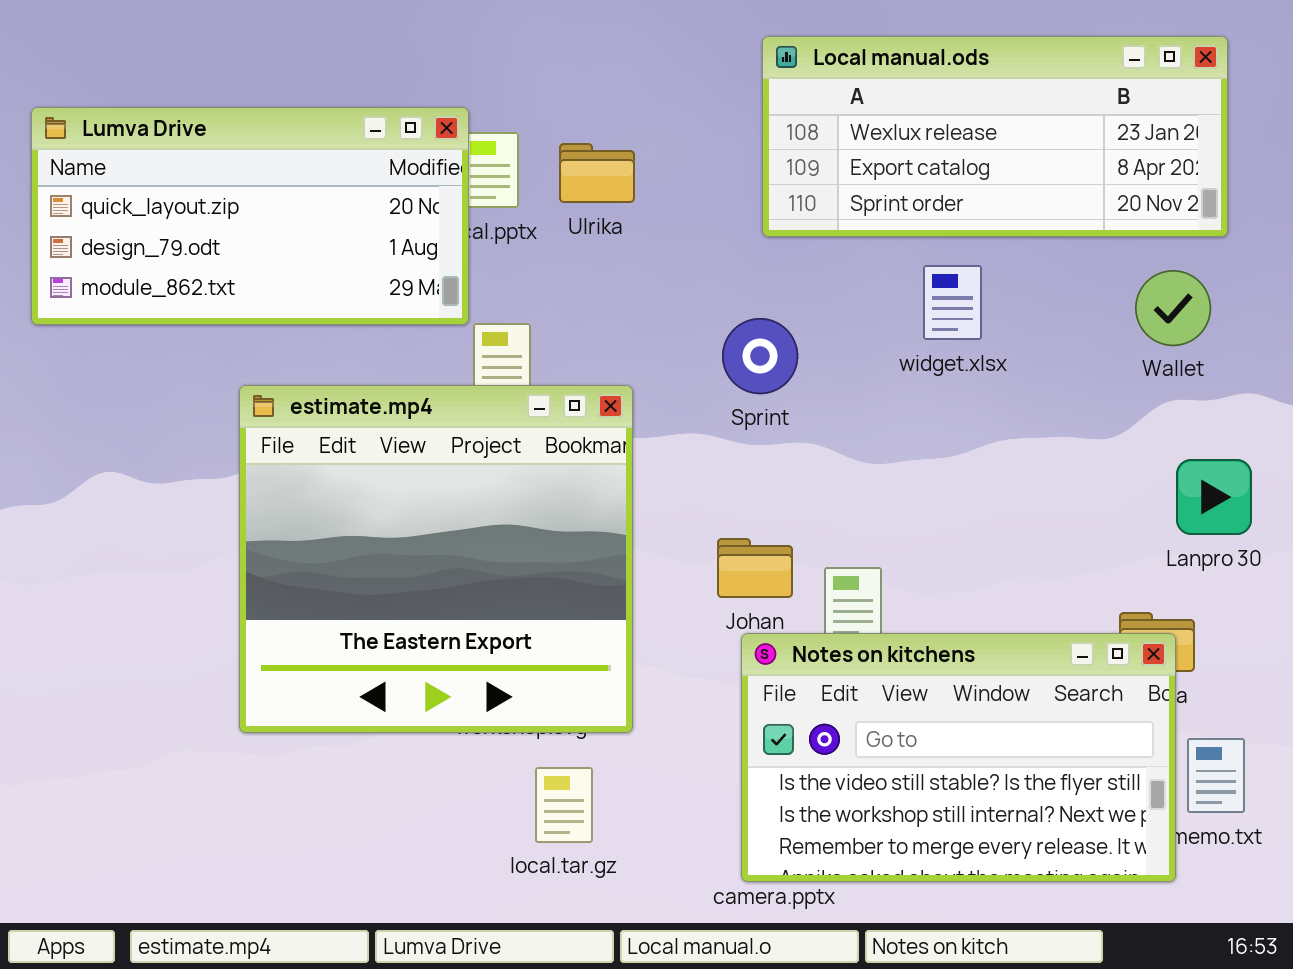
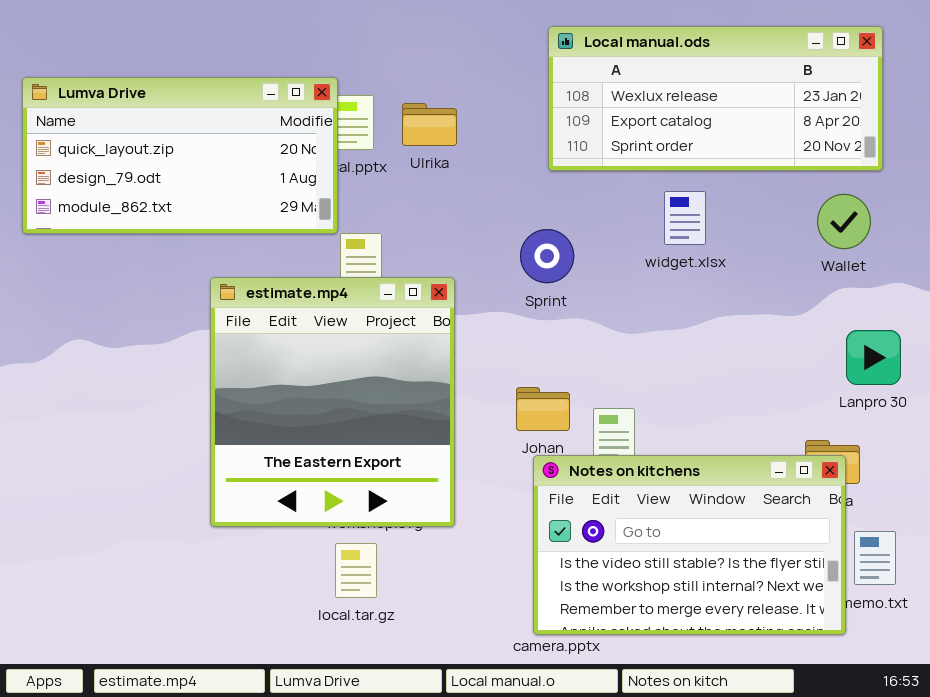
estimate.mp4: [239,385,633,733] -> [210,277,455,527], resized
local.tar.gz: [535,767,593,843] -> [335,543,377,598], moved

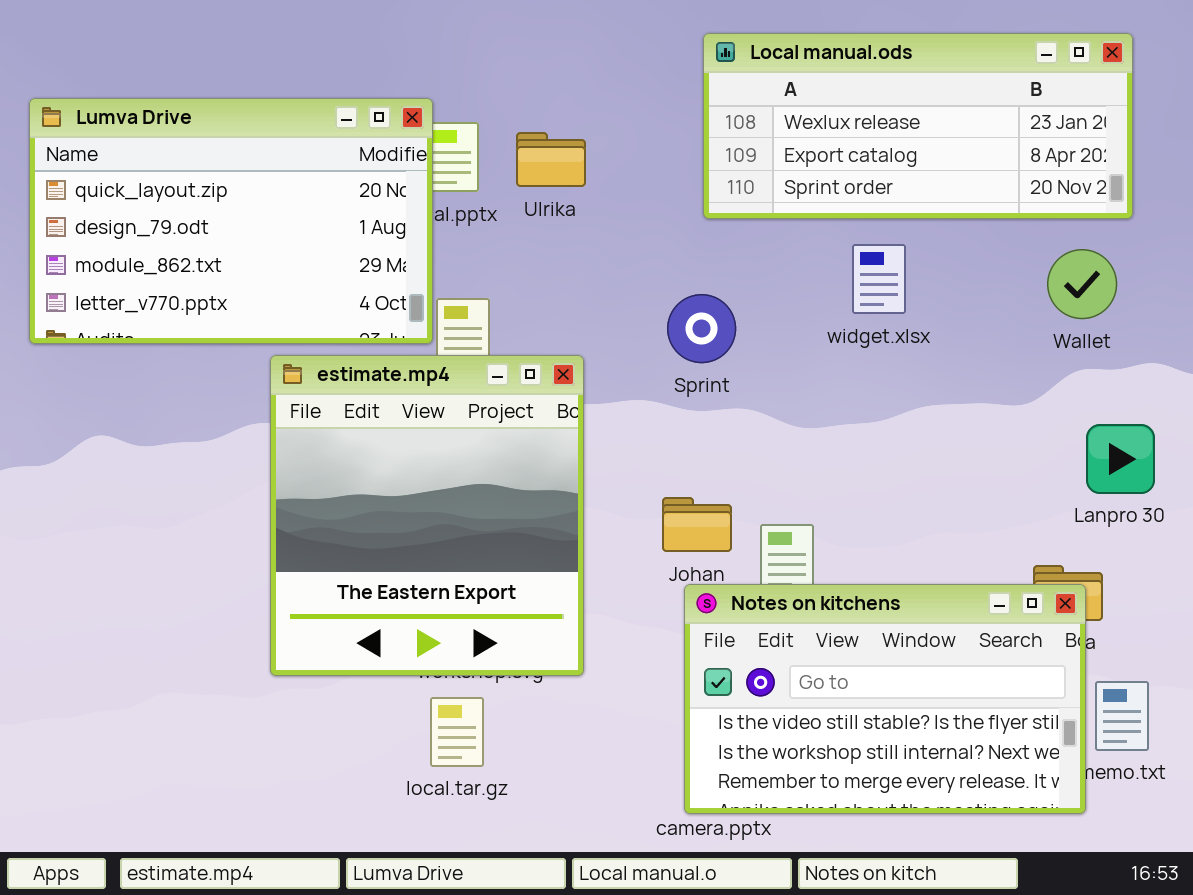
Lumva Drive: [22,77,338,234] -> [29,98,433,344], resized

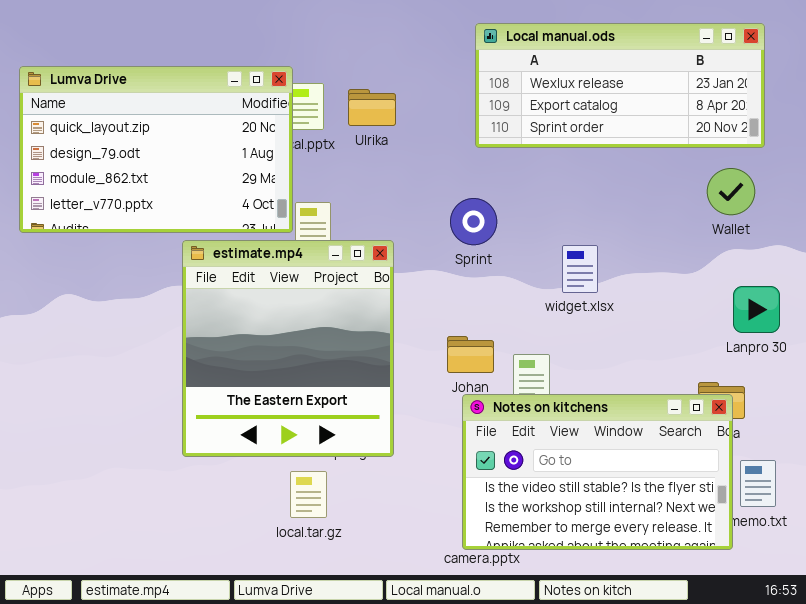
widget.xlsx: [852,244,906,314] -> [562,245,598,293], moved

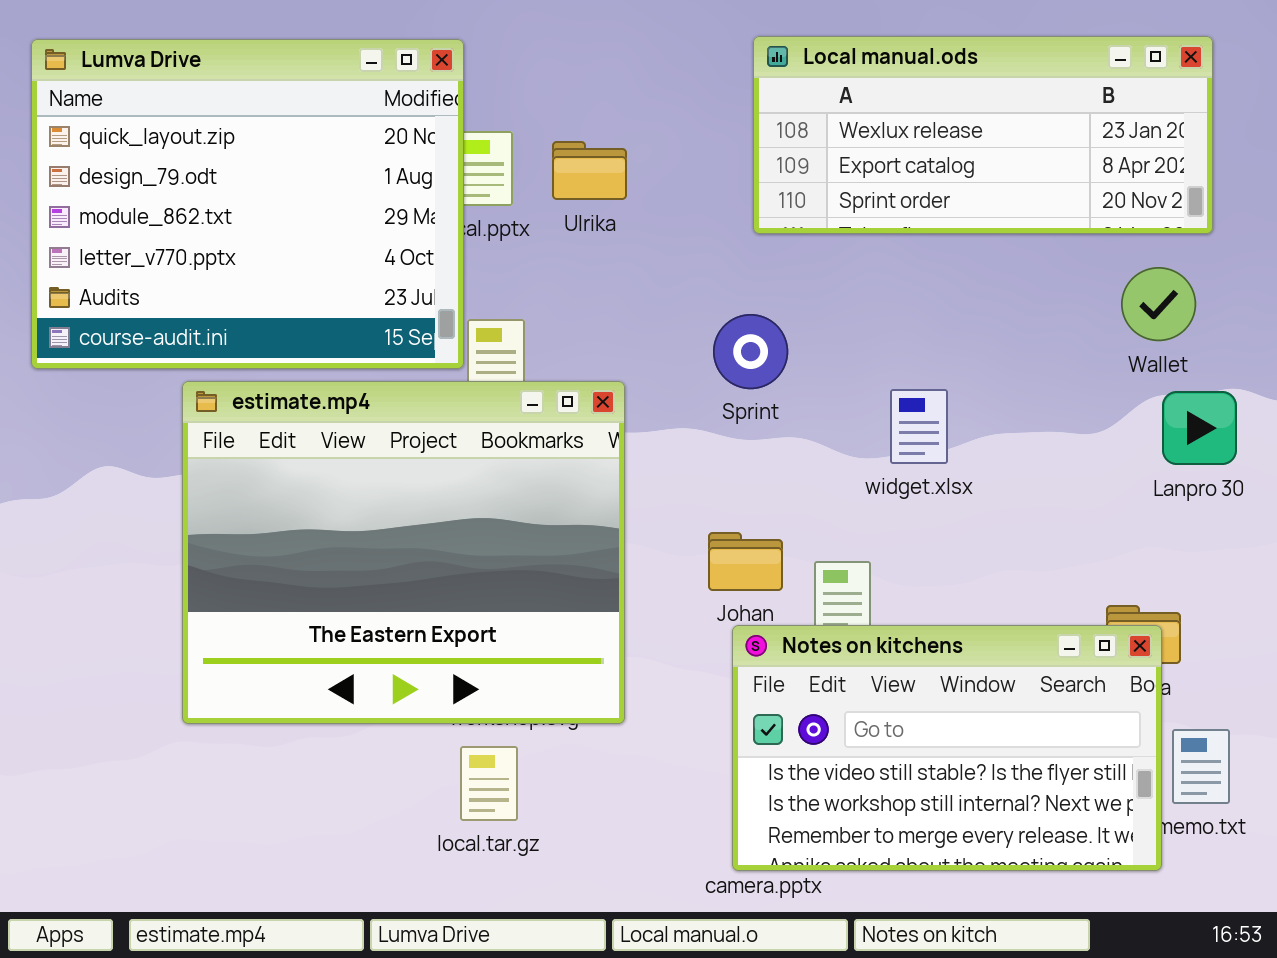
Lumva Drive: [19,66,293,233] -> [31,39,464,369], resized
estimate.mp4: [182,240,394,457] -> [182,381,625,724], resized
Lanpro 30: [733,286,780,333] -> [1162,391,1237,465], moved

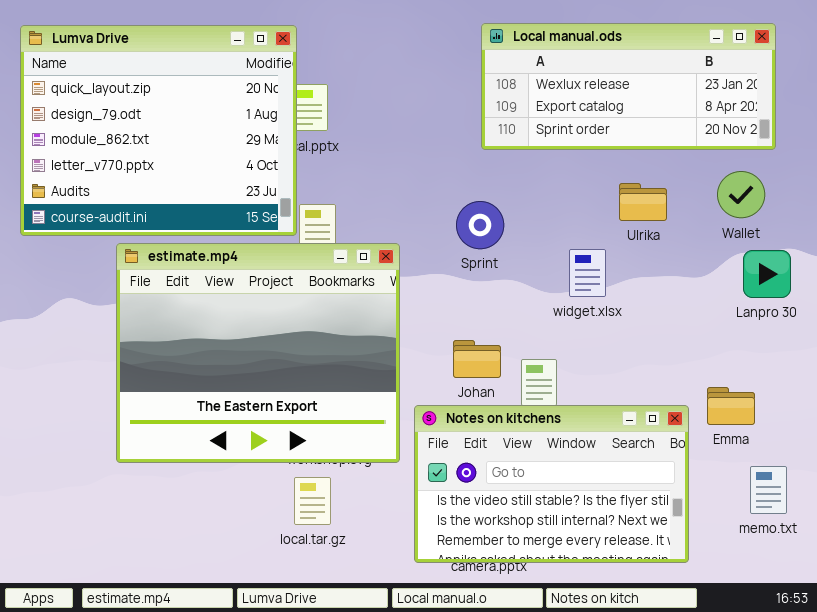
Ulrika: [552,141,627,200] -> [619,183,667,221], moved
Notes on kitchens: [732,625,1162,871] -> [414,405,689,563], moved

